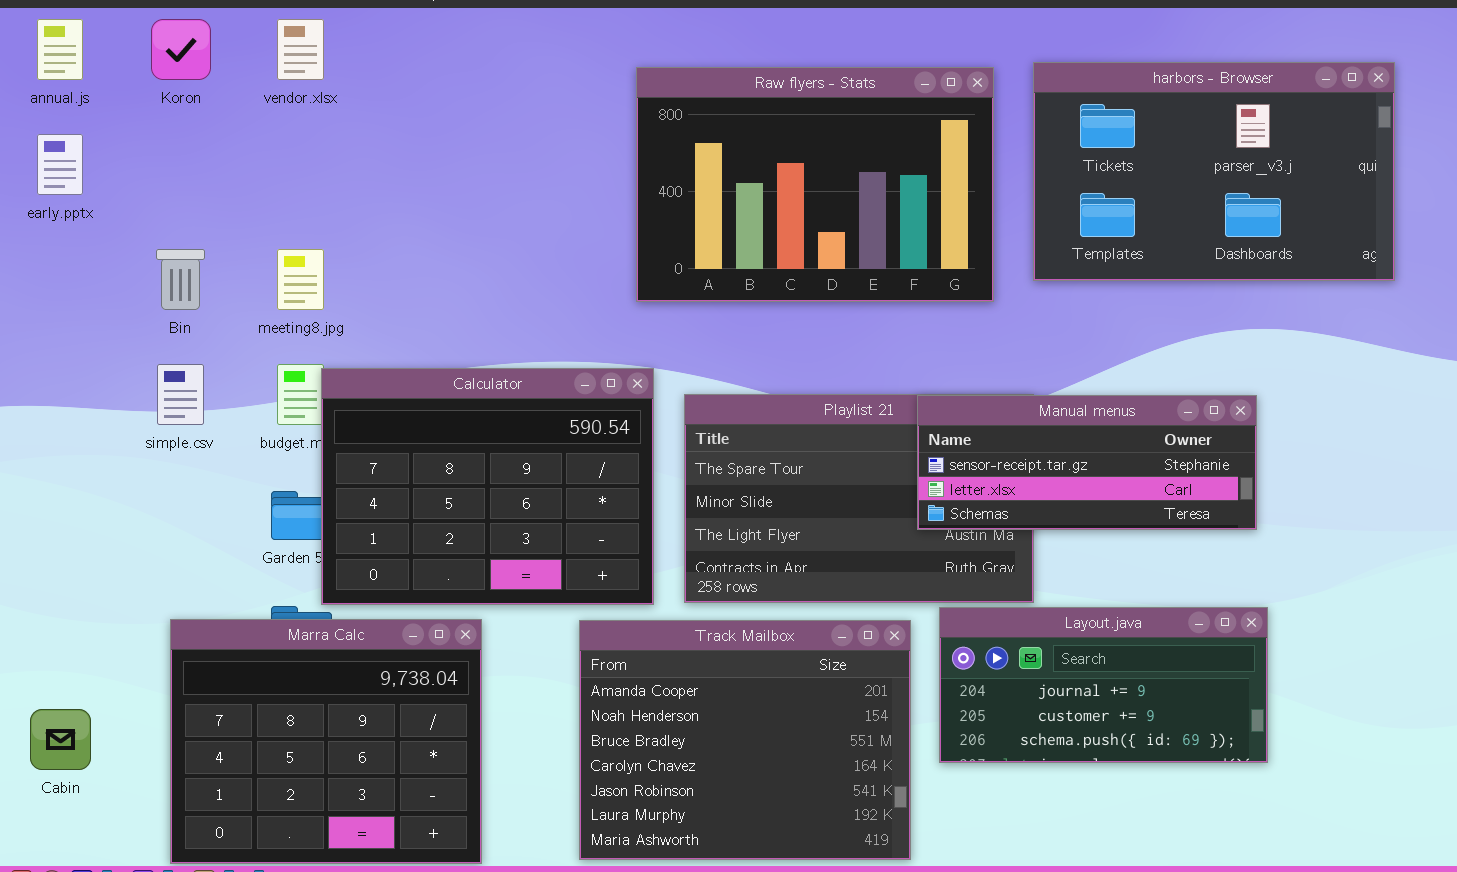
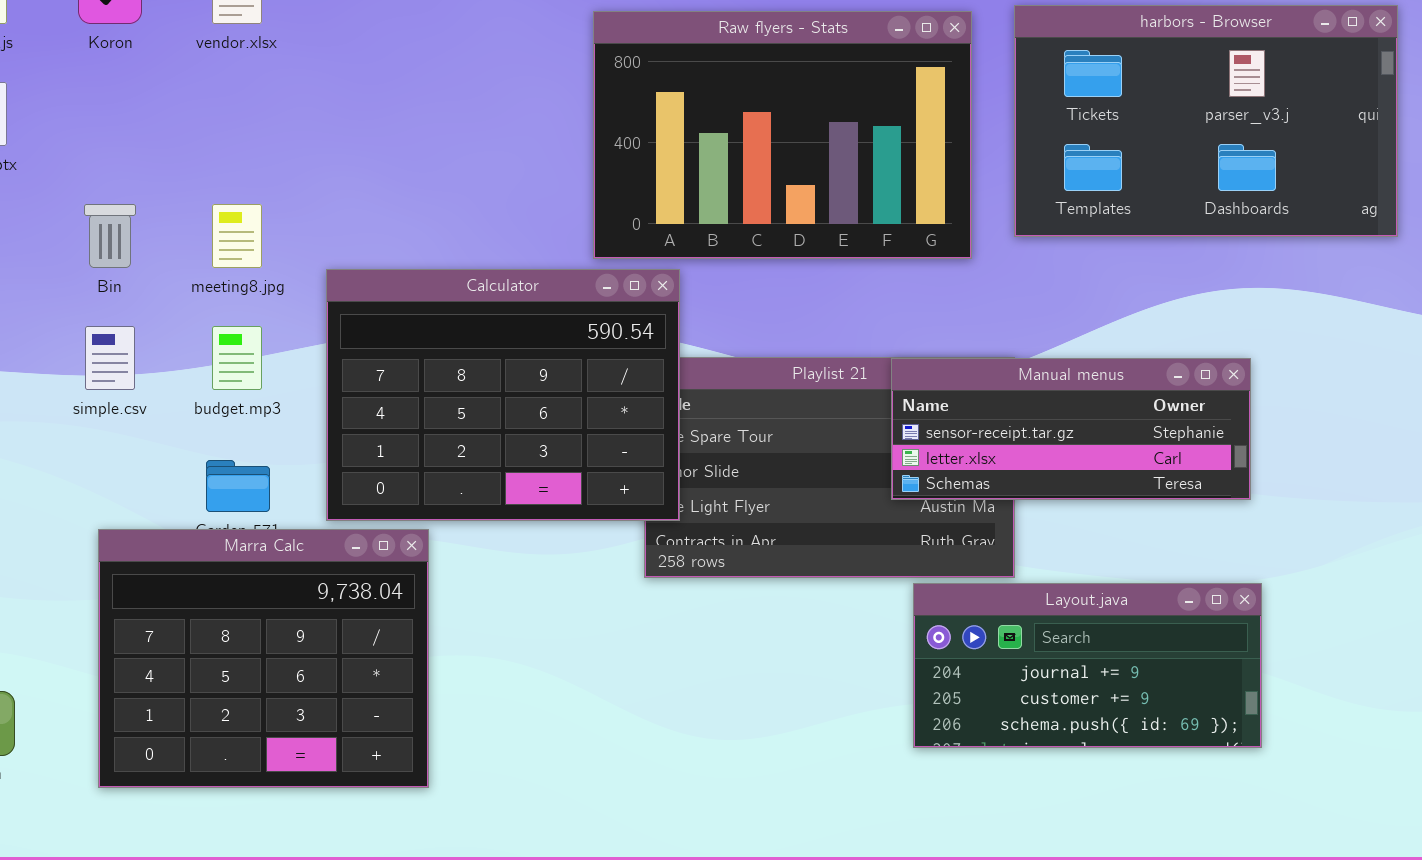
Calculator: [321,368,654,605] -> [326,269,680,521], moved
Marra Calc: [170,619,482,864] -> [98,529,429,788], moved
Track Mailbox: [579,620,911,860] -> none, closed

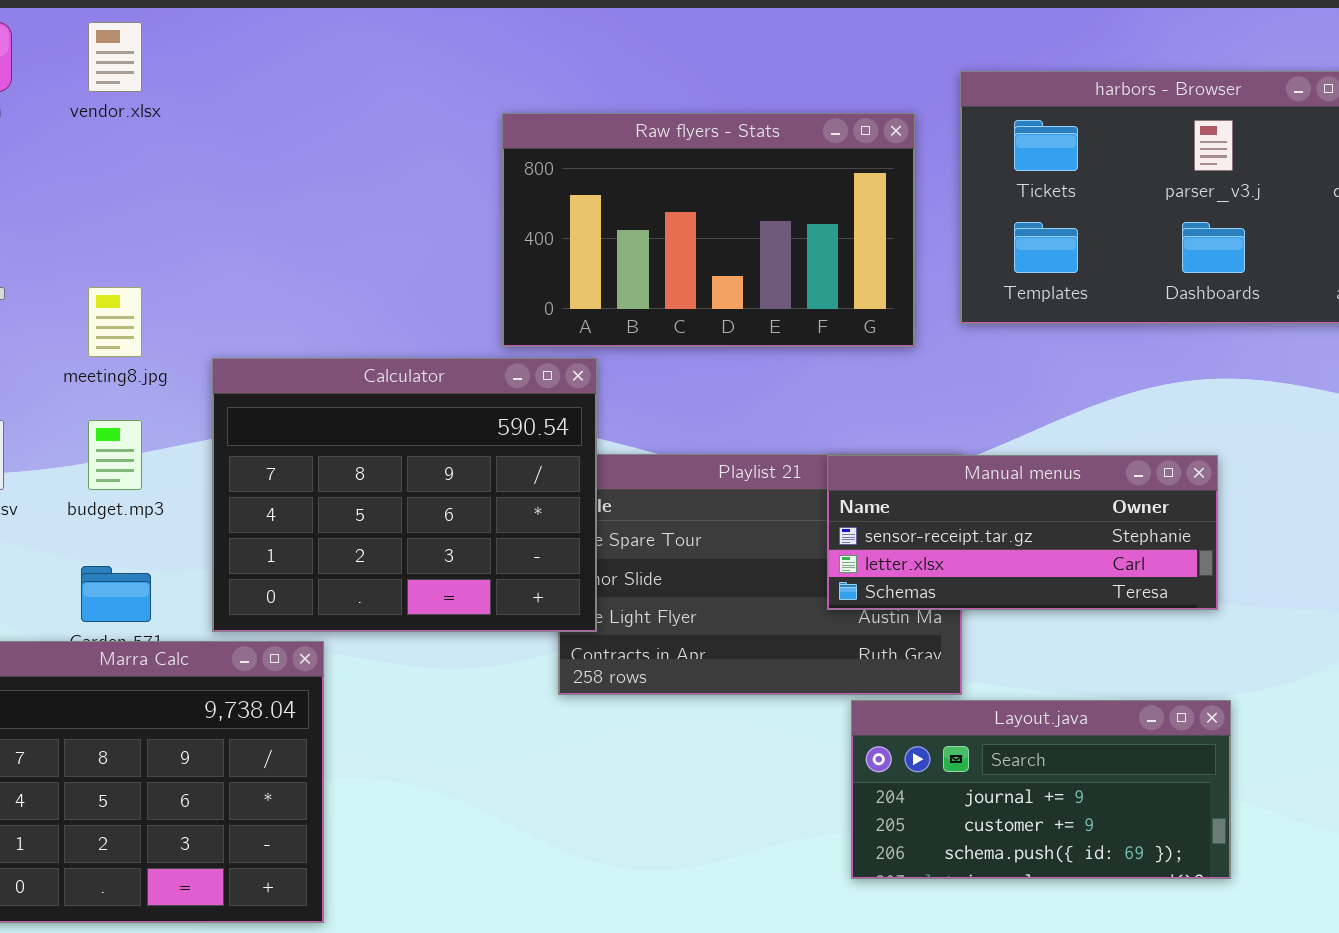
Raw flyers - Stats: [593,11,972,259] -> [502,113,915,347], resized

